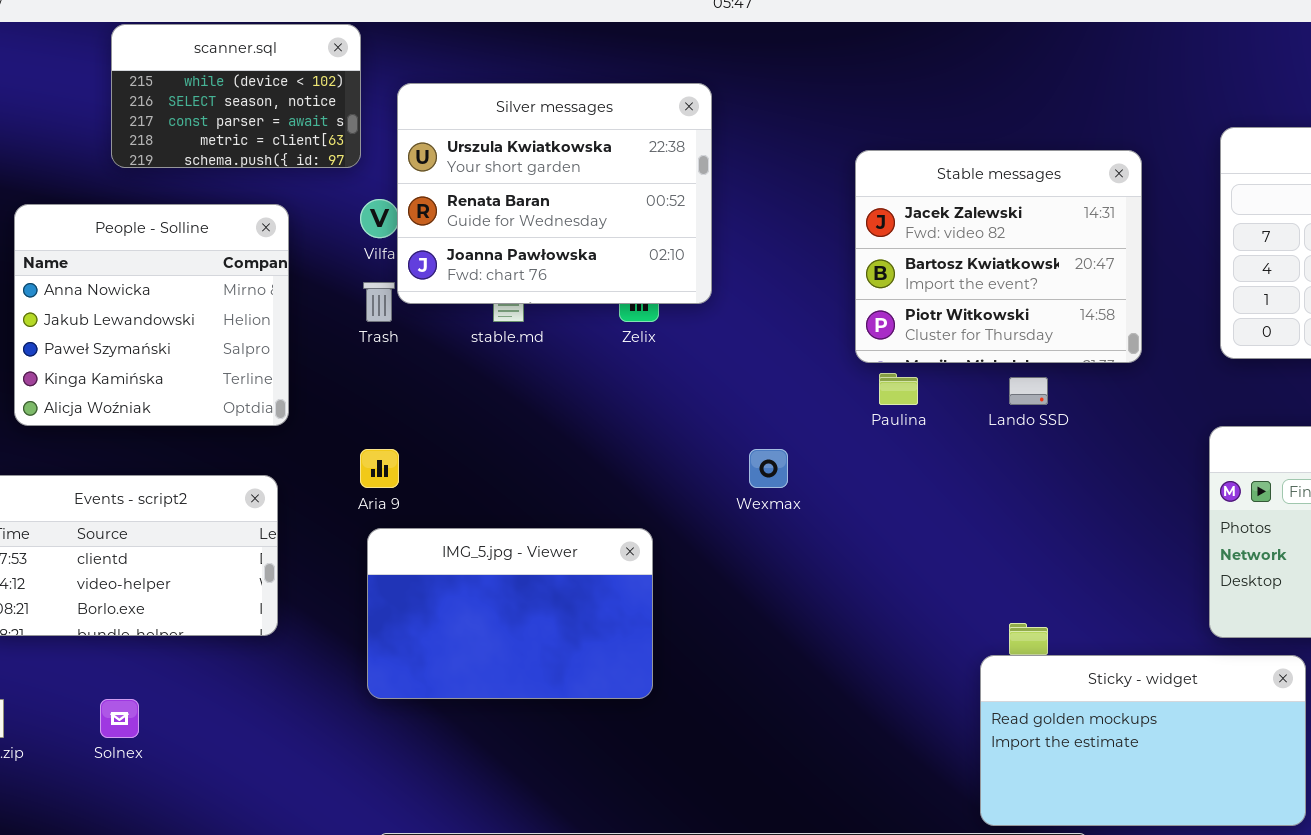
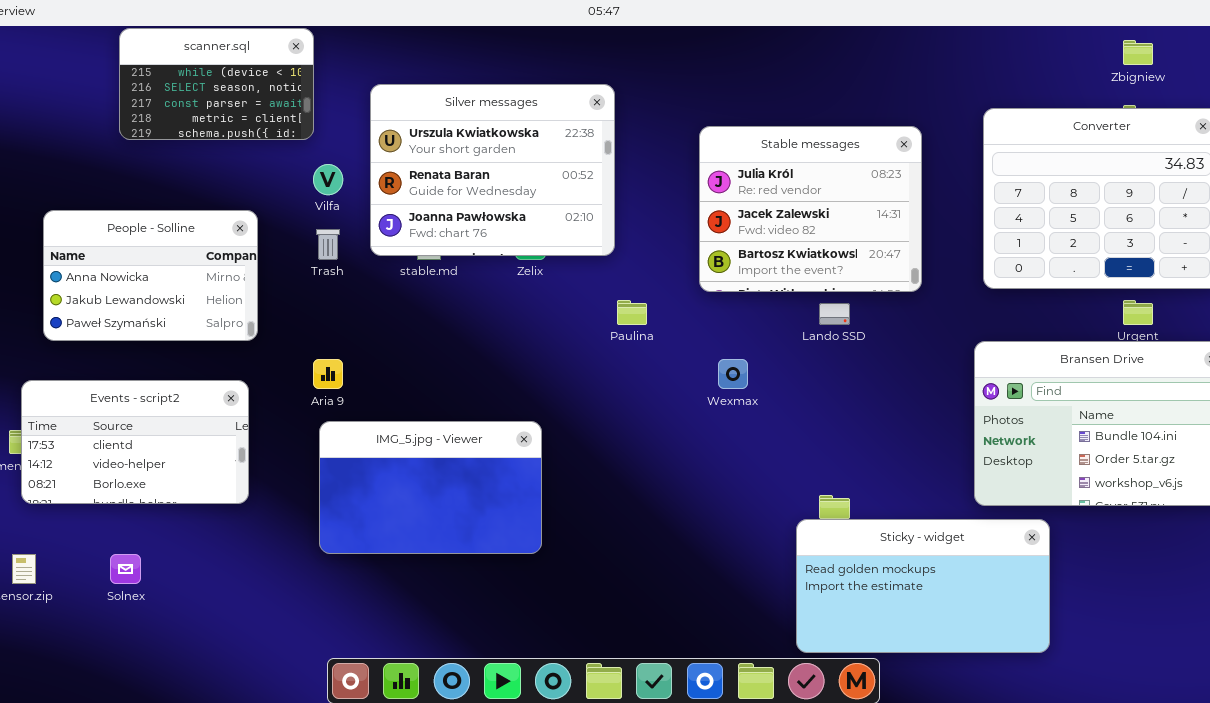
Silver messages: [397,83,712,304] -> [370,84,615,256], moved
Stable messages: [855,150,1142,363] -> [699,126,922,292], scrolled up 1 row
People - Solline: [14,204,289,426] -> [43,210,258,341], resized
Paulina: [879,373,918,405] -> [617,300,647,325], moved
Wexmax: [749,449,788,488] -> [718,359,748,389], moved

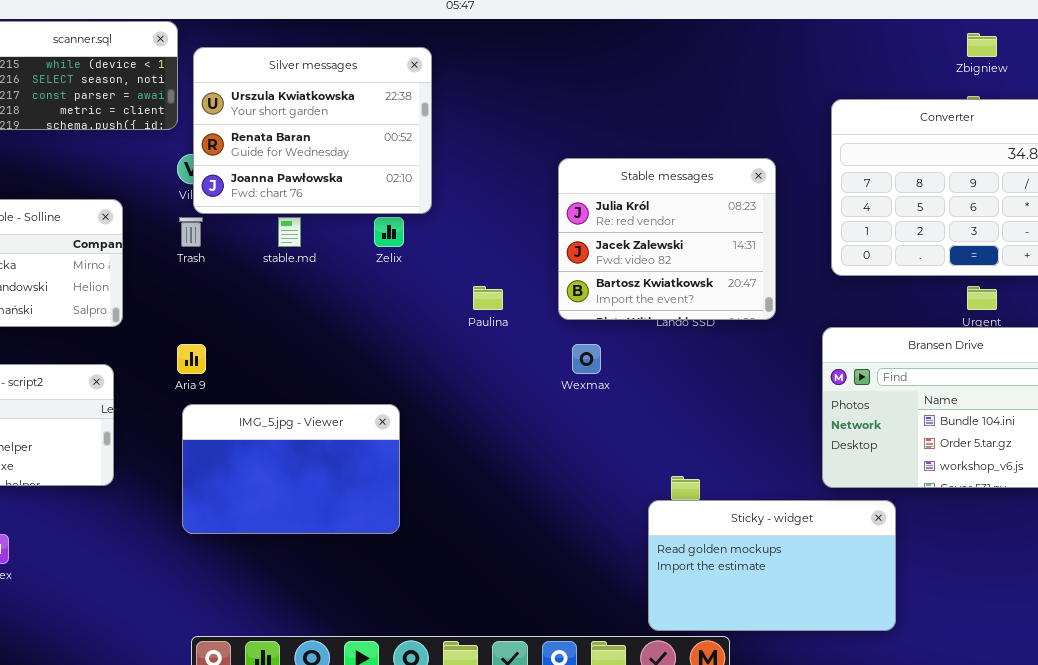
Silver messages: [370,84,615,256] -> [193,47,432,214], moved
Stable messages: [699,126,922,292] -> [558,158,776,320], moved

